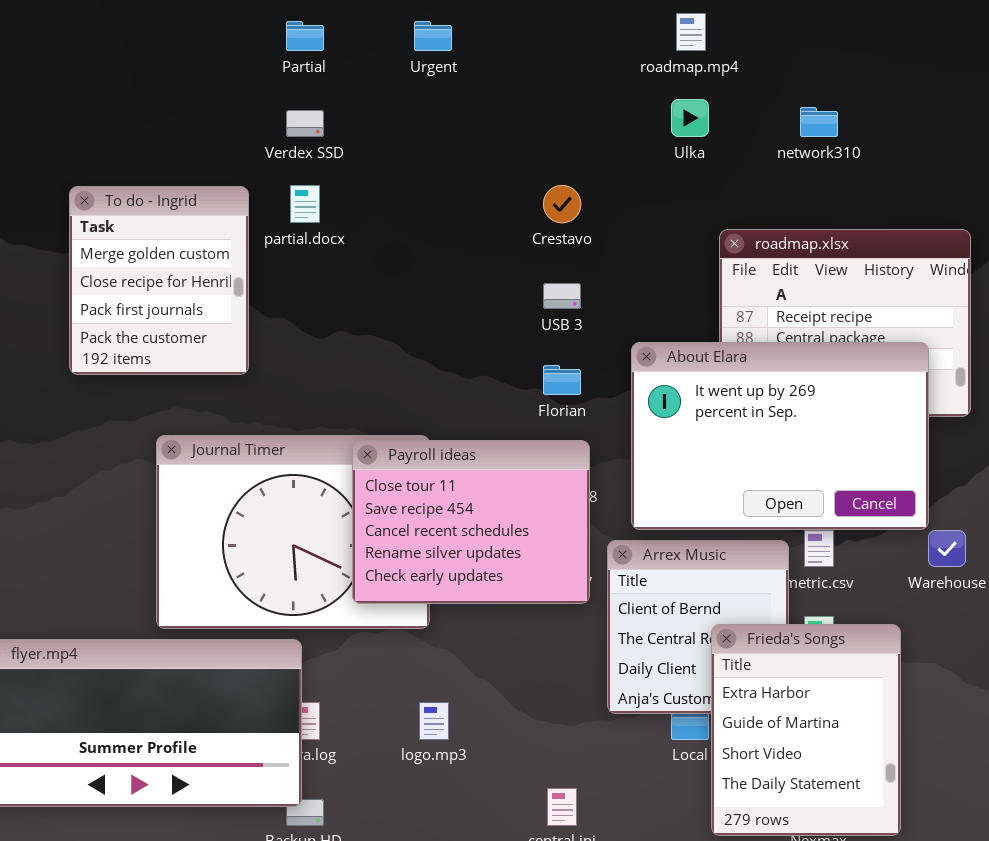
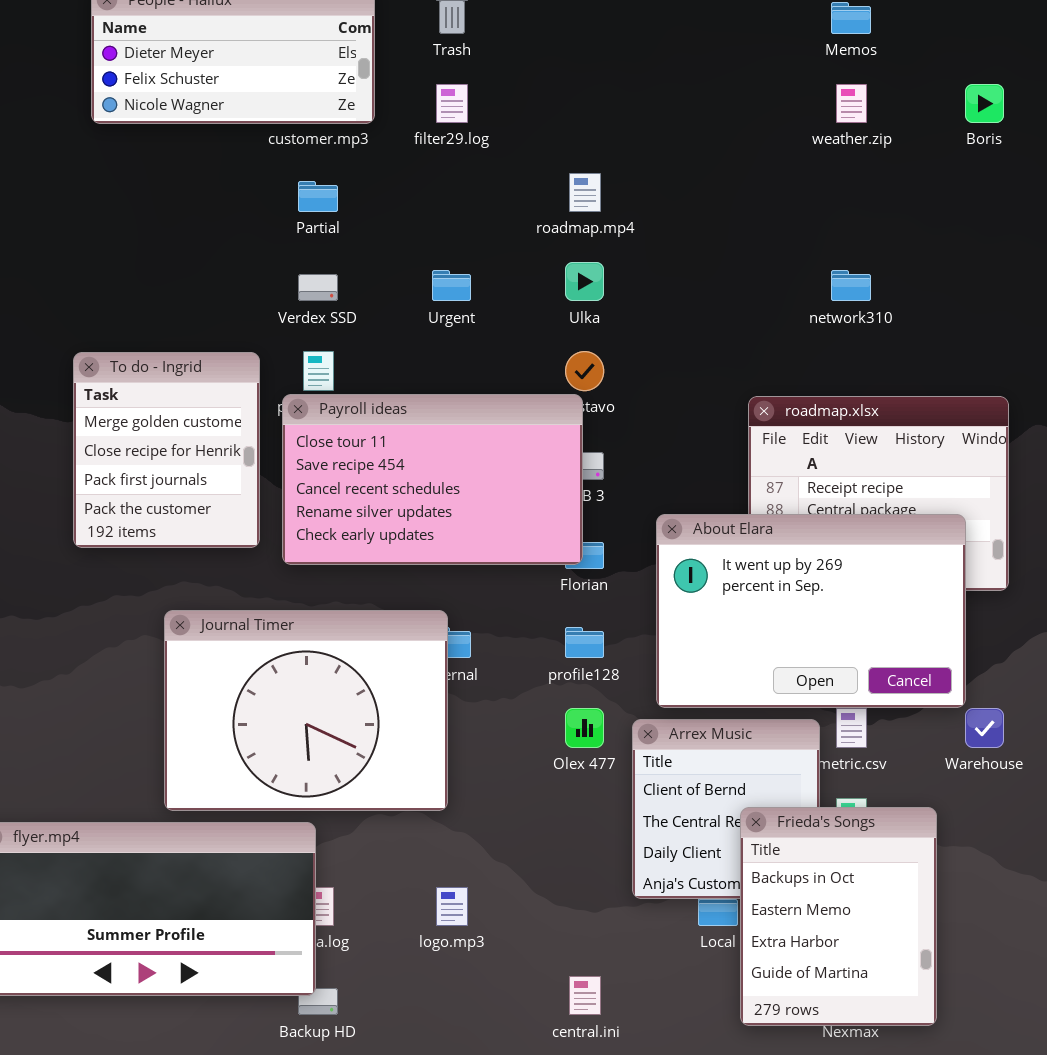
roadmap.mp4: [676,13,706,51] -> [569,173,601,212], moved
Urgent: [414,21,452,51] -> [432,270,471,301], moved
Ulka: [671,99,709,137] -> [565,262,604,301], moved
Payroll ideas: [352,440,590,604] -> [282,394,583,565], moved, resized
Frieda's Songs: [711,624,901,836] -> [740,807,937,1026], scrolled up 2 rows

